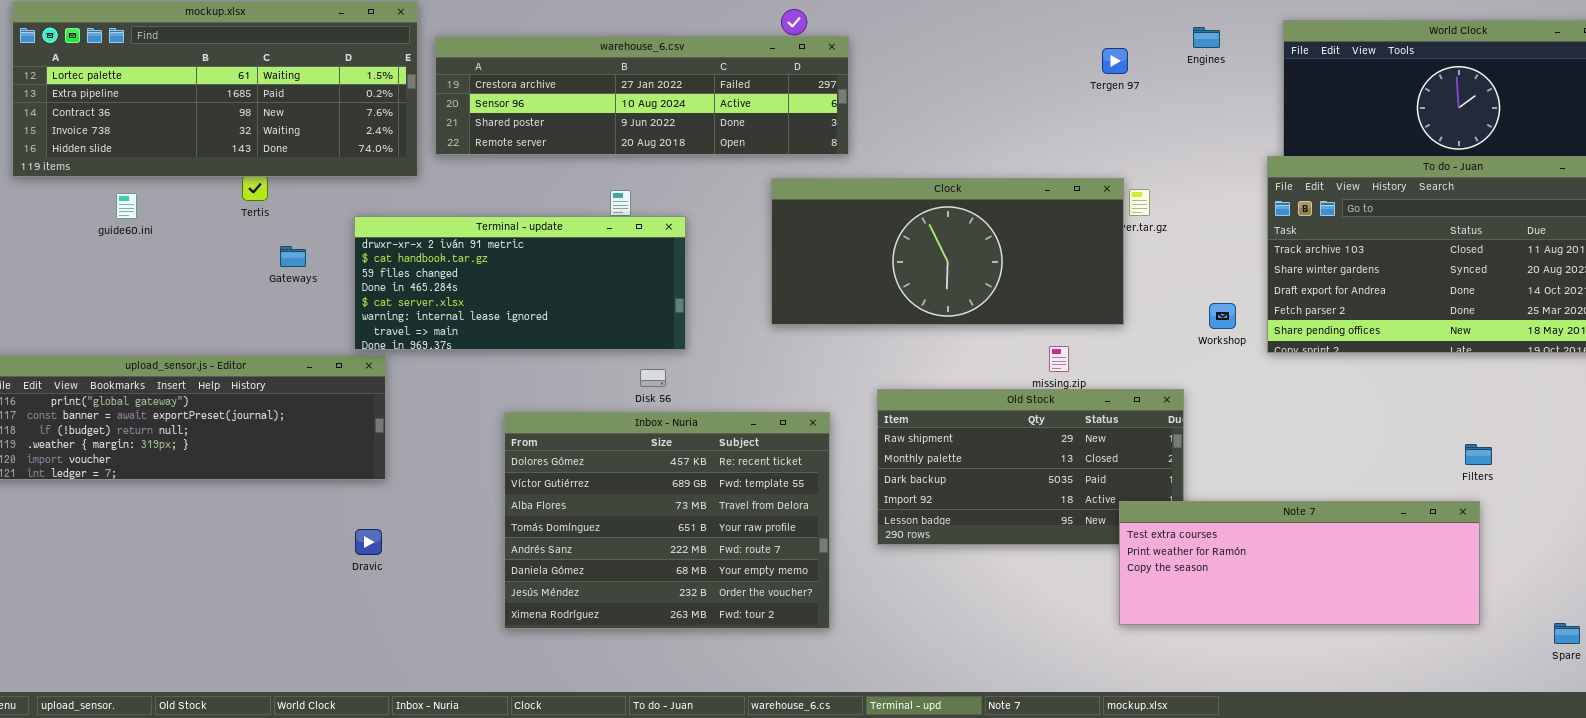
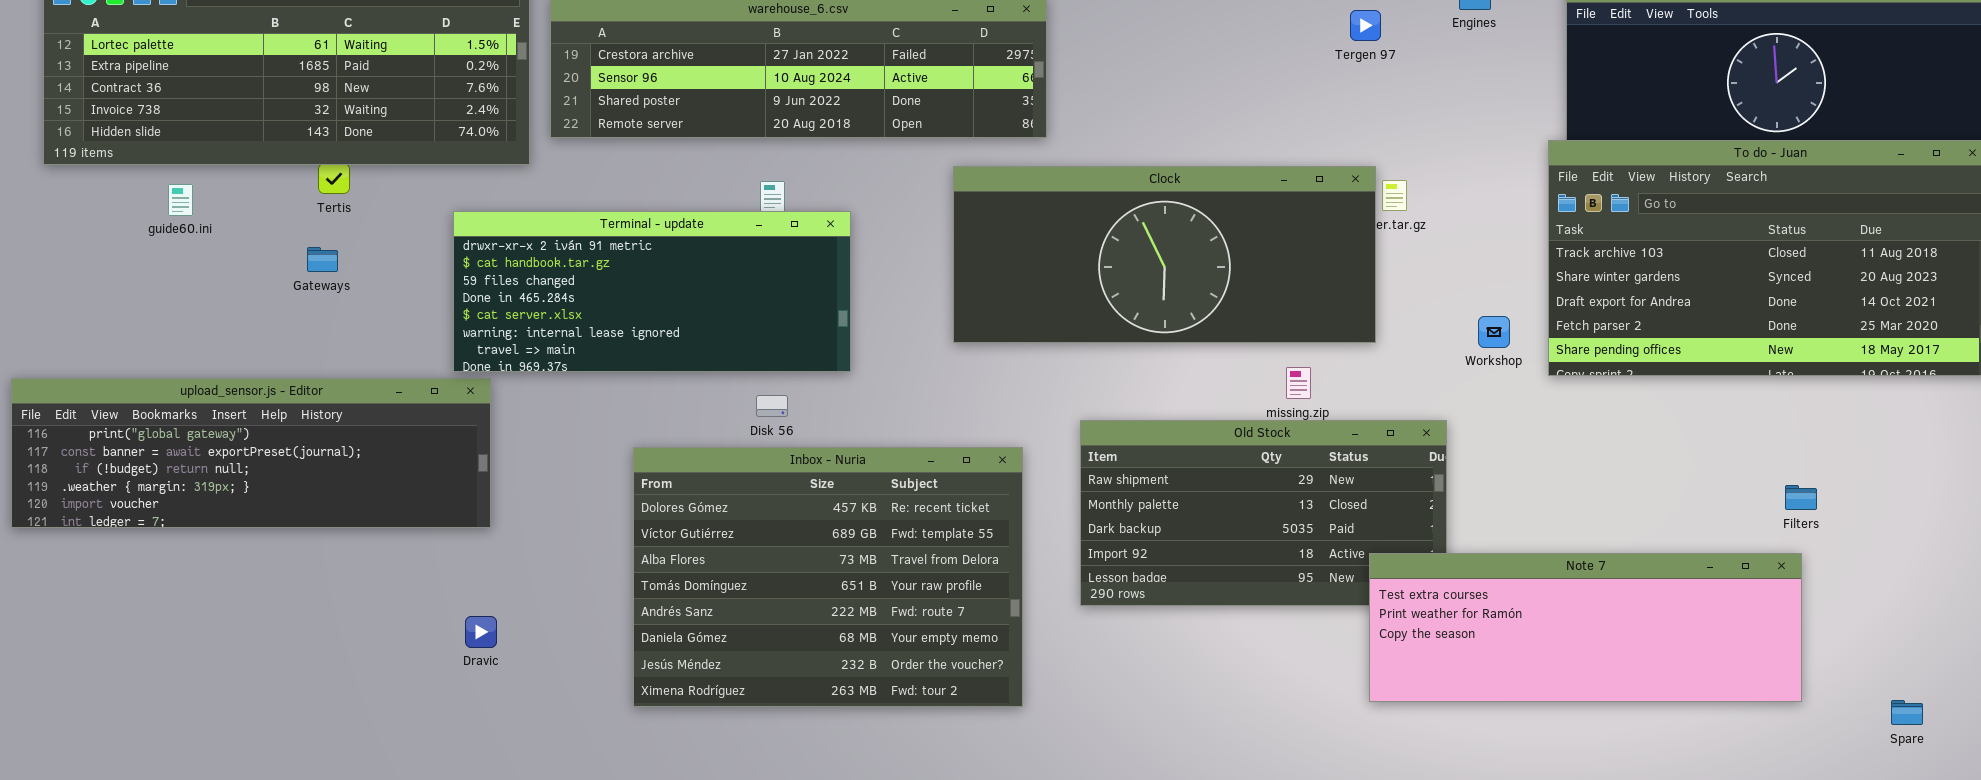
Gateways: [280,246,306,267] -> [307,247,338,272], moved
Disk 56: [640,369,666,387] -> [756,395,788,417], moved
Dravic: [355,529,382,555] -> [465,616,497,648], moved

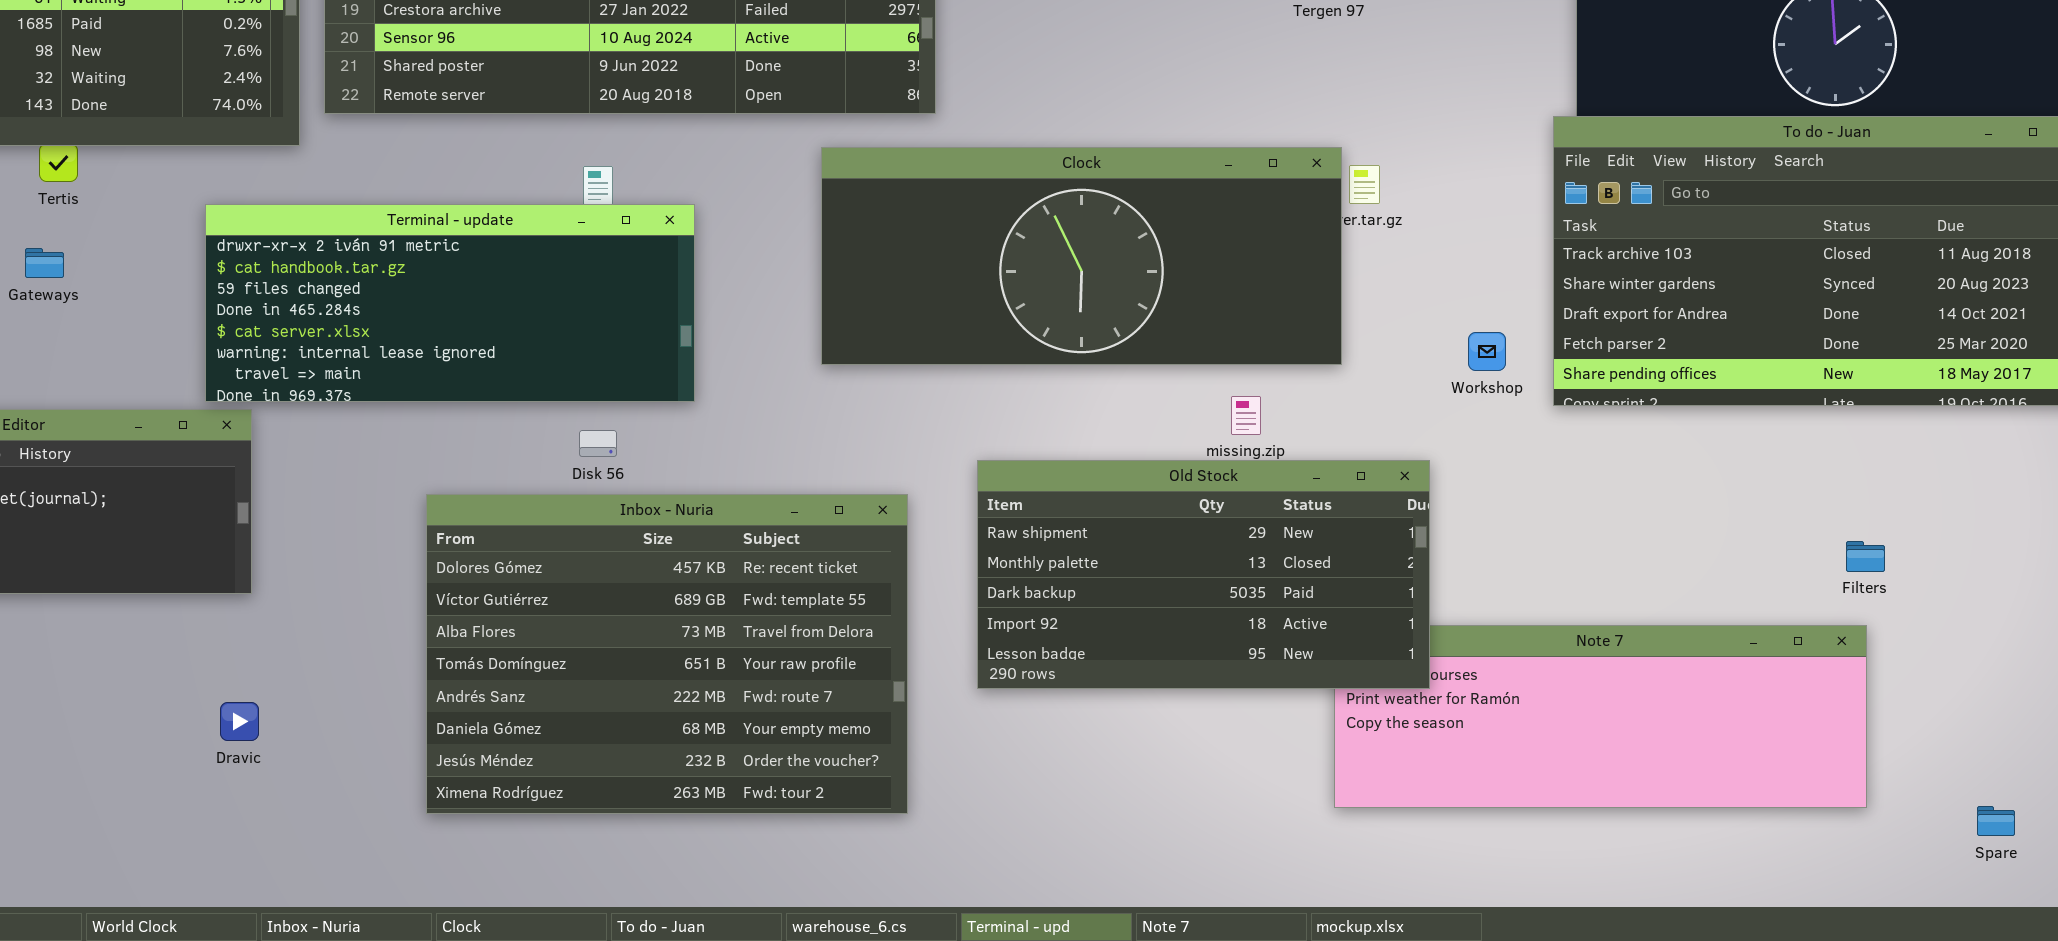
Old Stock: [1080,420,1447,606] -> [977,460,1430,689], raised

